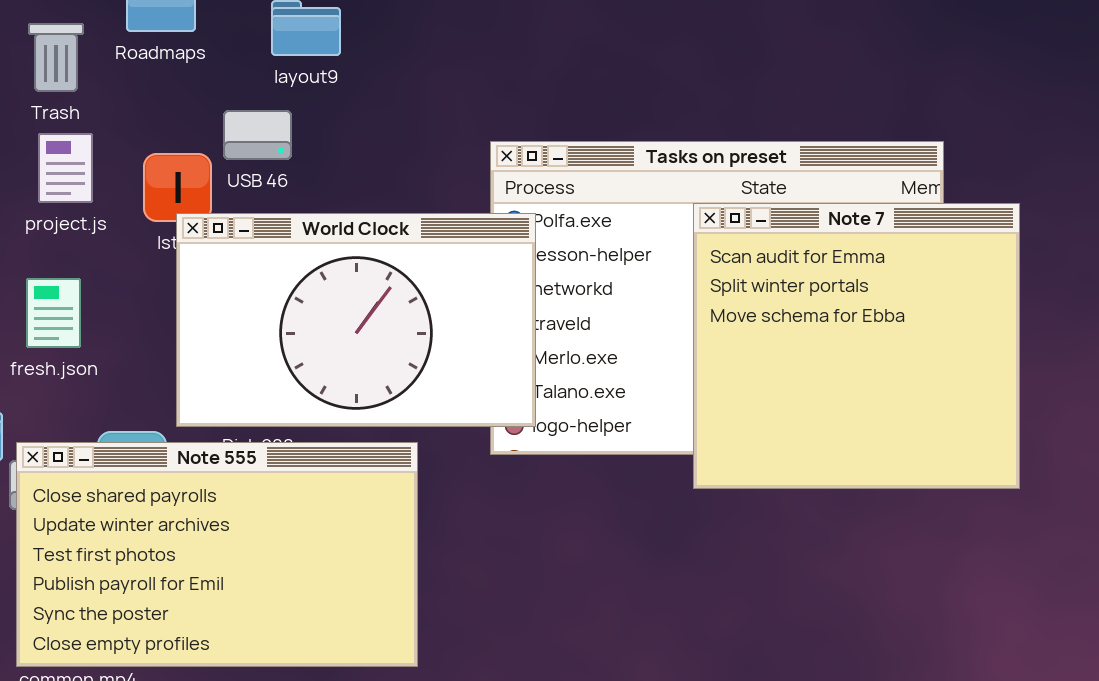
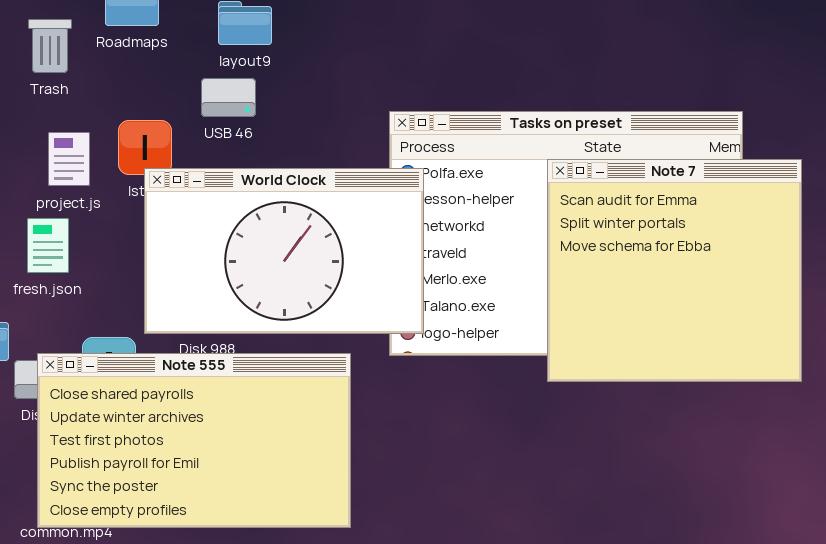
USB 46: [223,110,292,160] -> [201,78,256,117], moved
project.js: [38,133,93,203] -> [48,132,90,186], moved
Note 555: [16,442,418,667] -> [37,353,351,528], moved

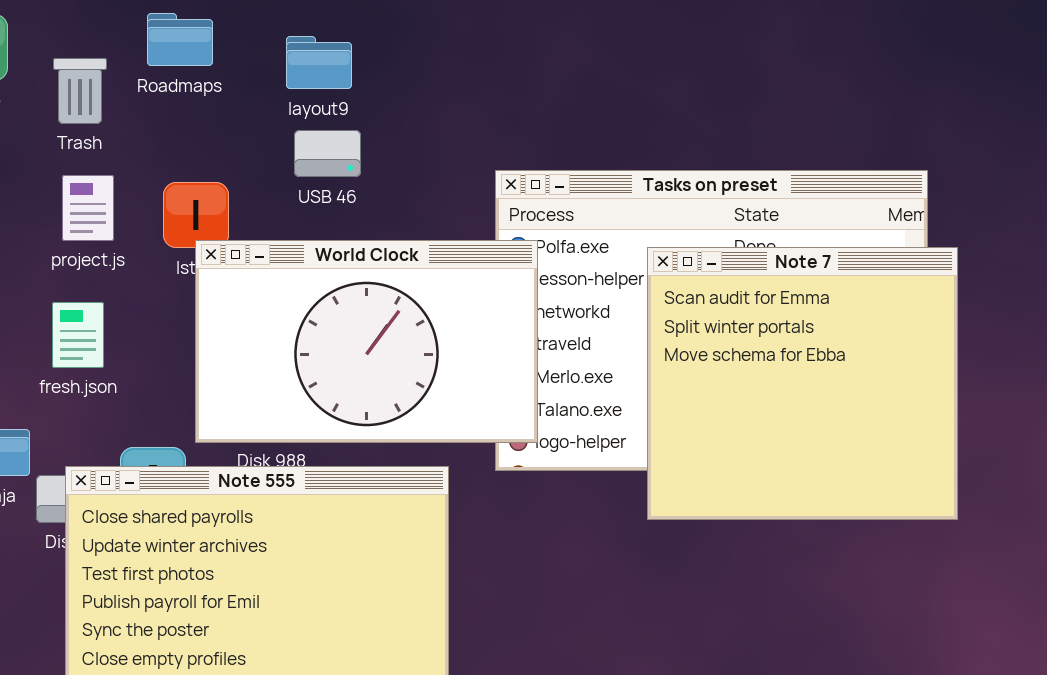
USB 46: [201,78,256,117] -> [294,130,361,177], moved
project.js: [48,132,90,186] -> [62,175,114,241], moved
Note 7: [547,159,802,382] -> [647,247,958,520], moved

